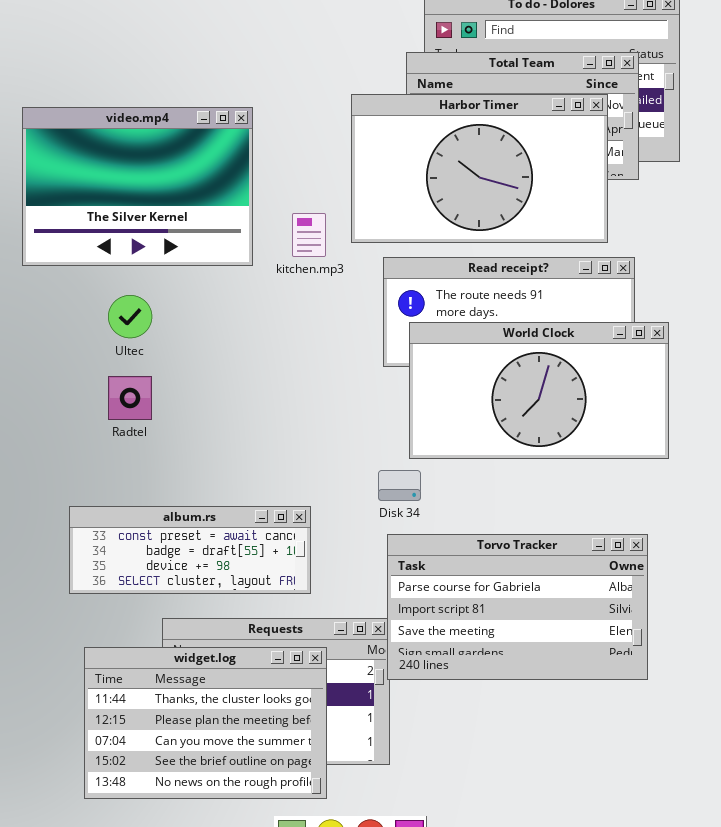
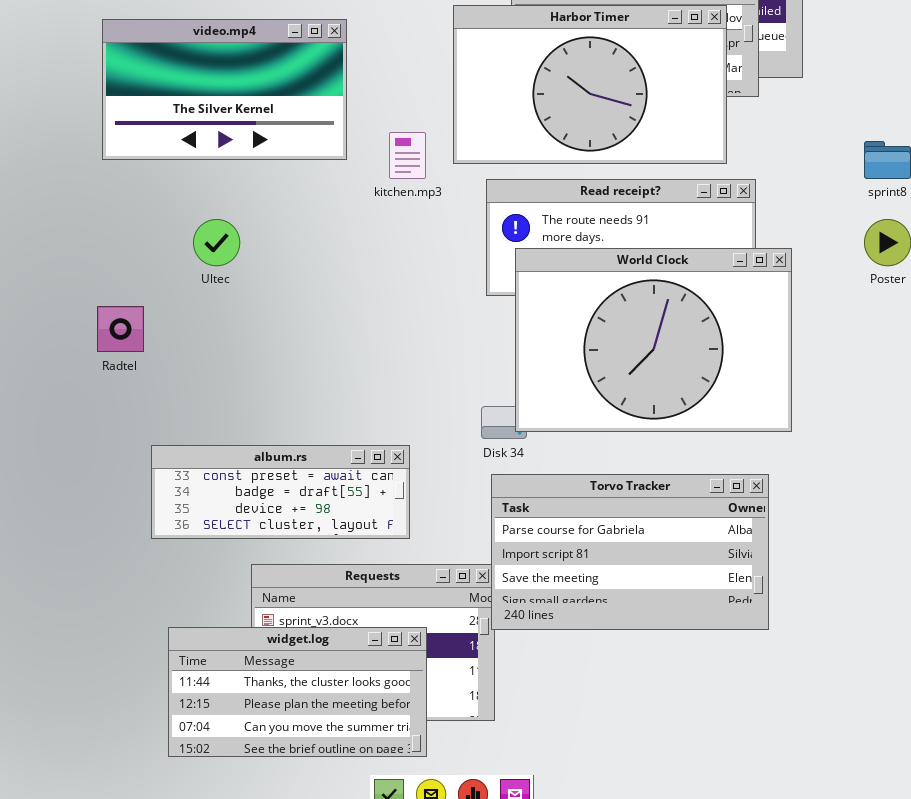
video.mp4: [22,107,253,266] -> [102,19,347,160], resized
World Clock: [409,322,669,459] -> [515,248,792,432], resized
Radtel: [108,376,152,420] -> [97,306,144,352], moved
widget.log: [84,647,327,799] -> [168,627,427,757], resized

